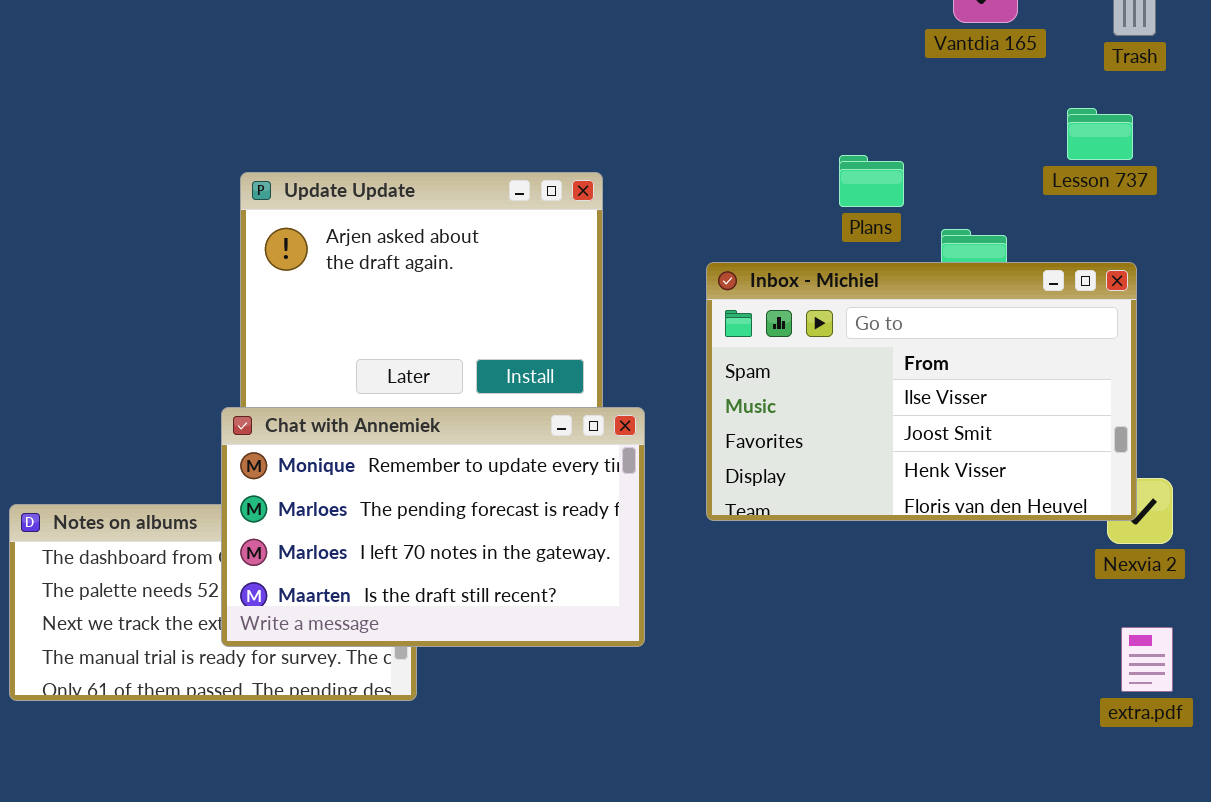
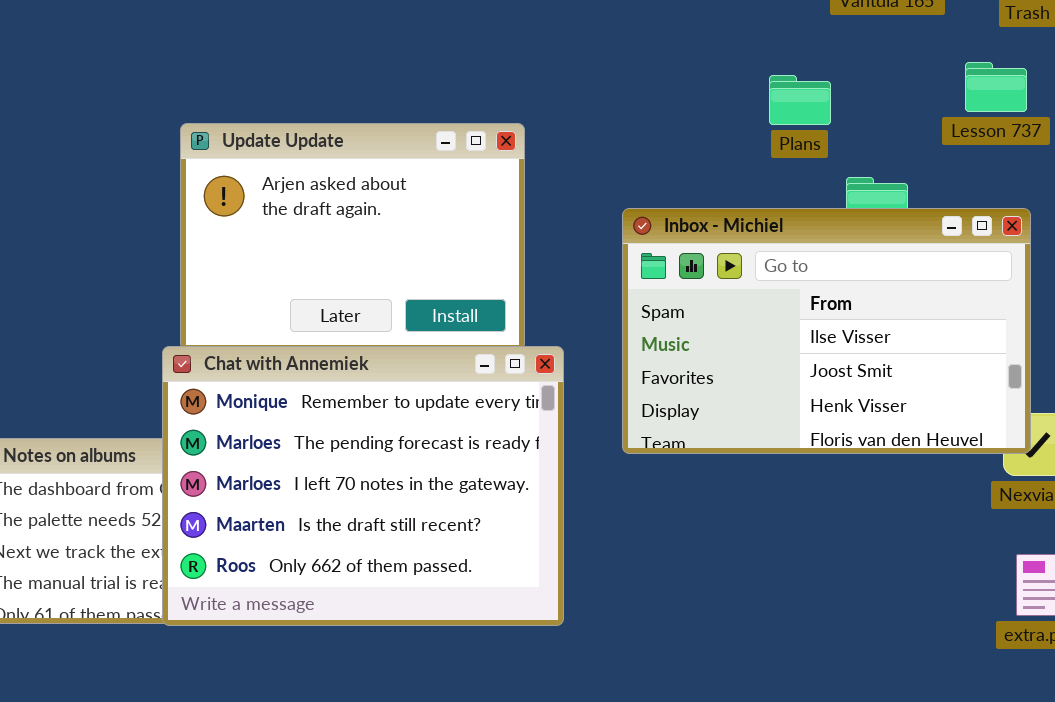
Plans: [839,155,904,207] -> [769,75,831,125], moved
Chat with Annemiek: [221,407,645,647] -> [162,346,564,626], resized

